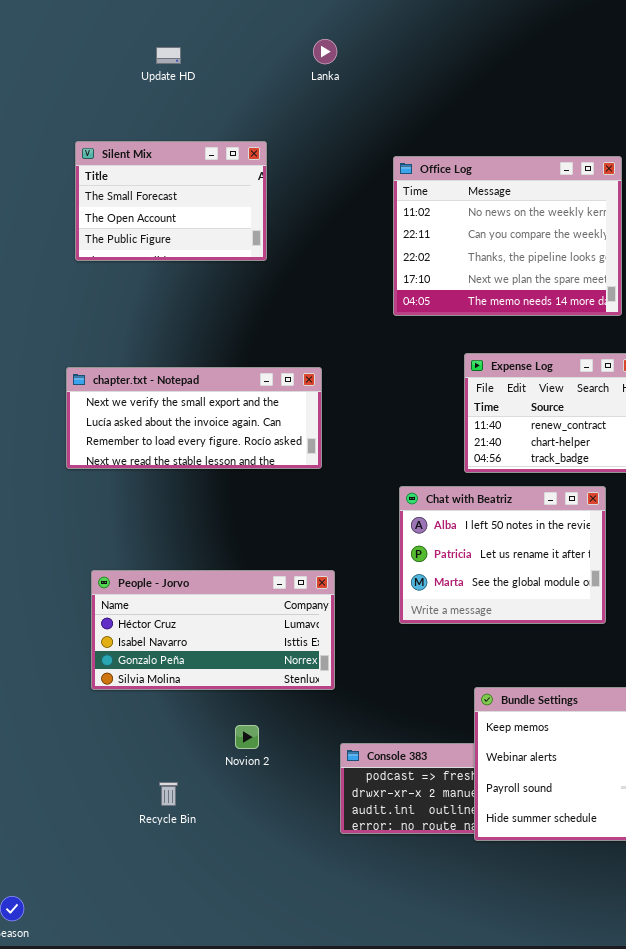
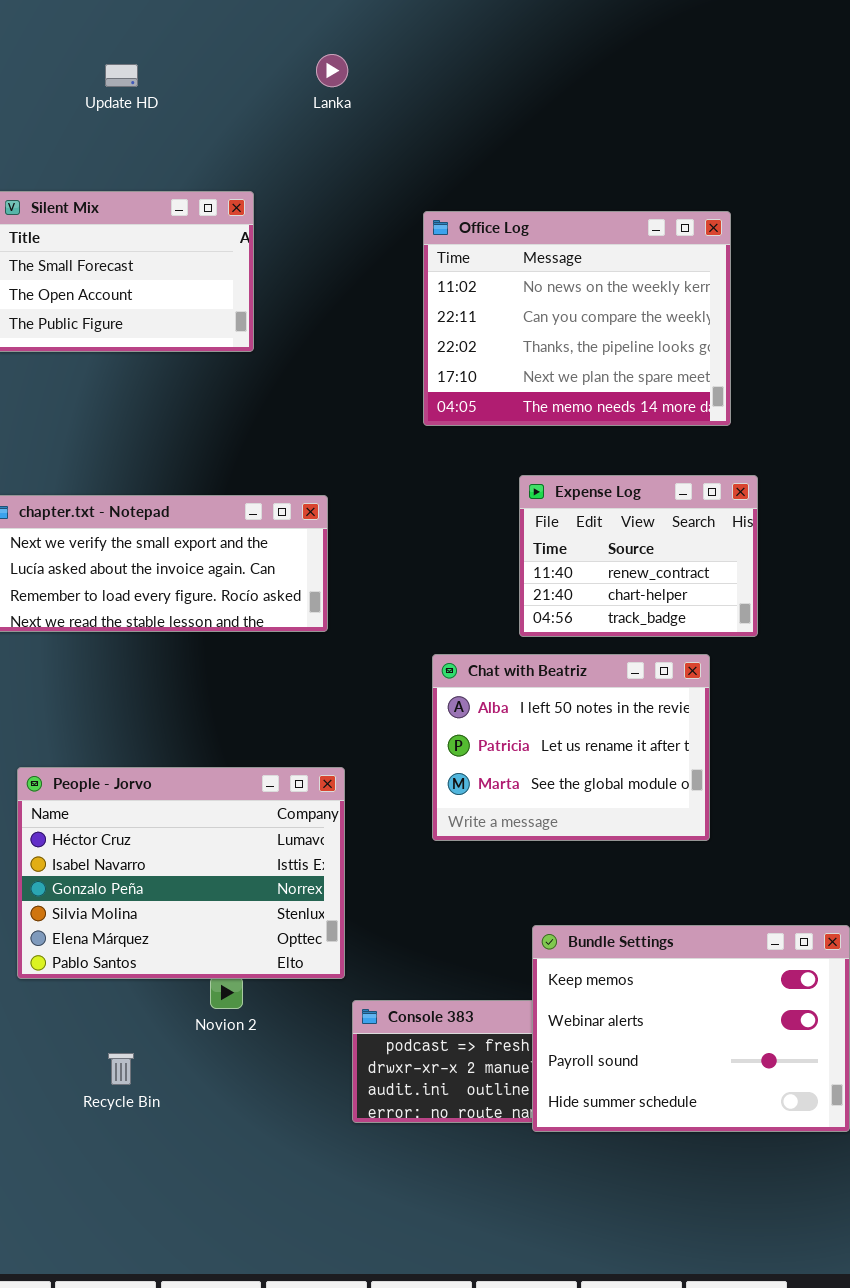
People - Jorvo: [91,570,335,690] -> [17,767,345,979], resized

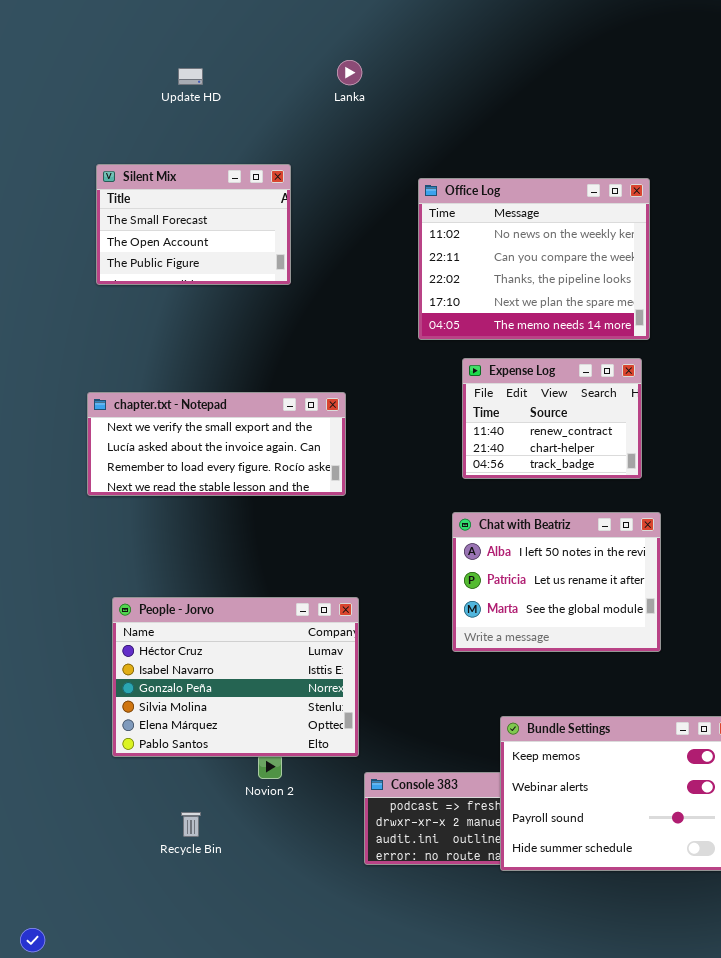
Expense Log: [519,475,758,637] -> [462,358,642,479], moved
Chat with Beatriz: [432,654,710,841] -> [452,512,661,652], moved

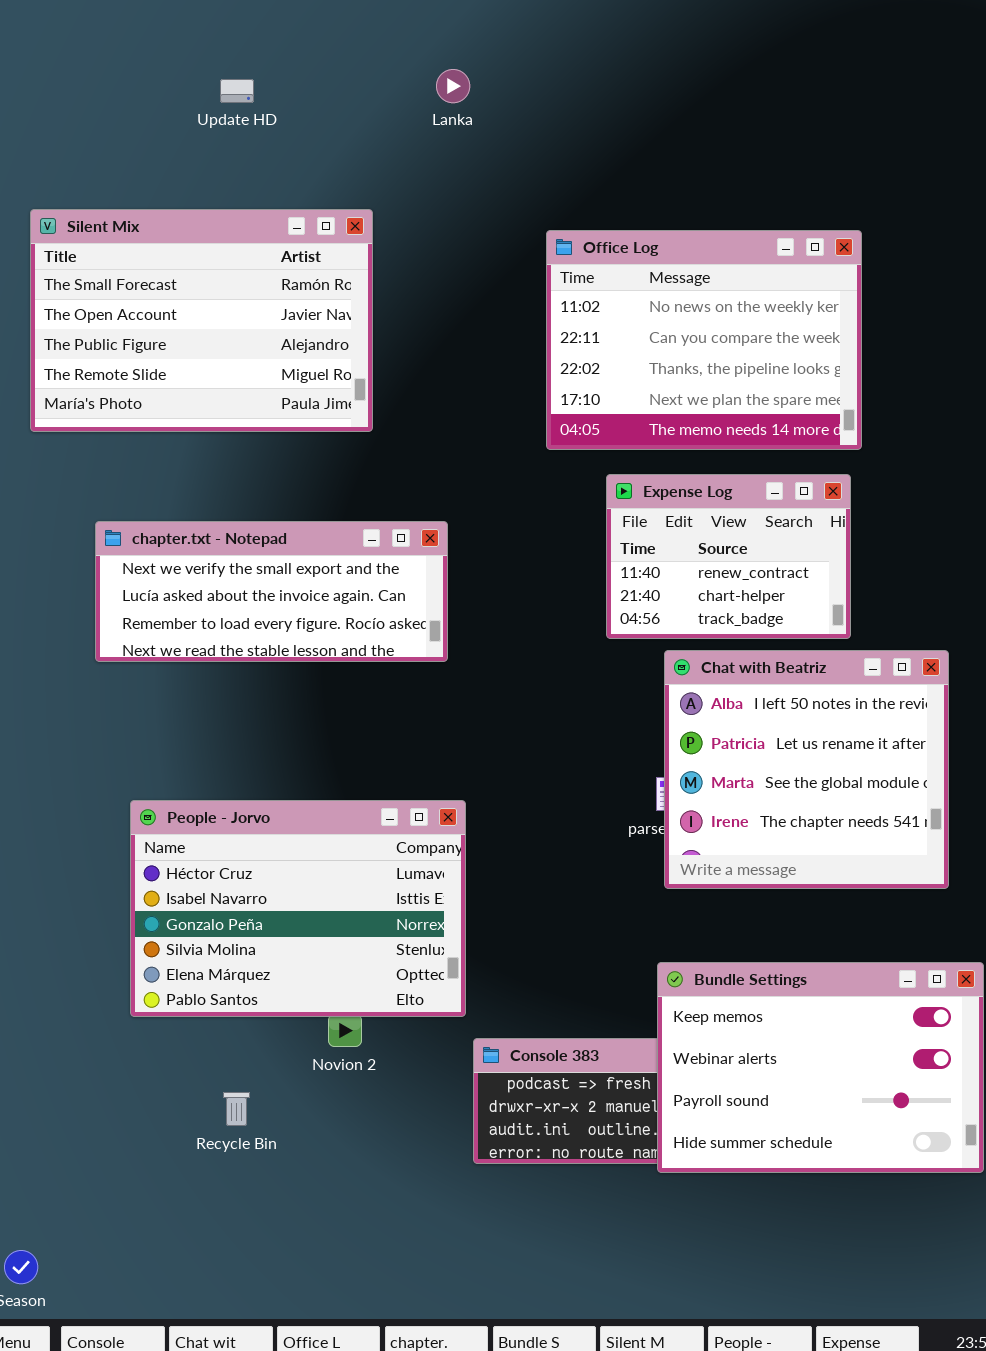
Silent Mix: [96,164,291,285] -> [30,209,373,432], resized
Chat with Beatriz: [452,512,661,652] -> [664,650,949,889], moved, resized

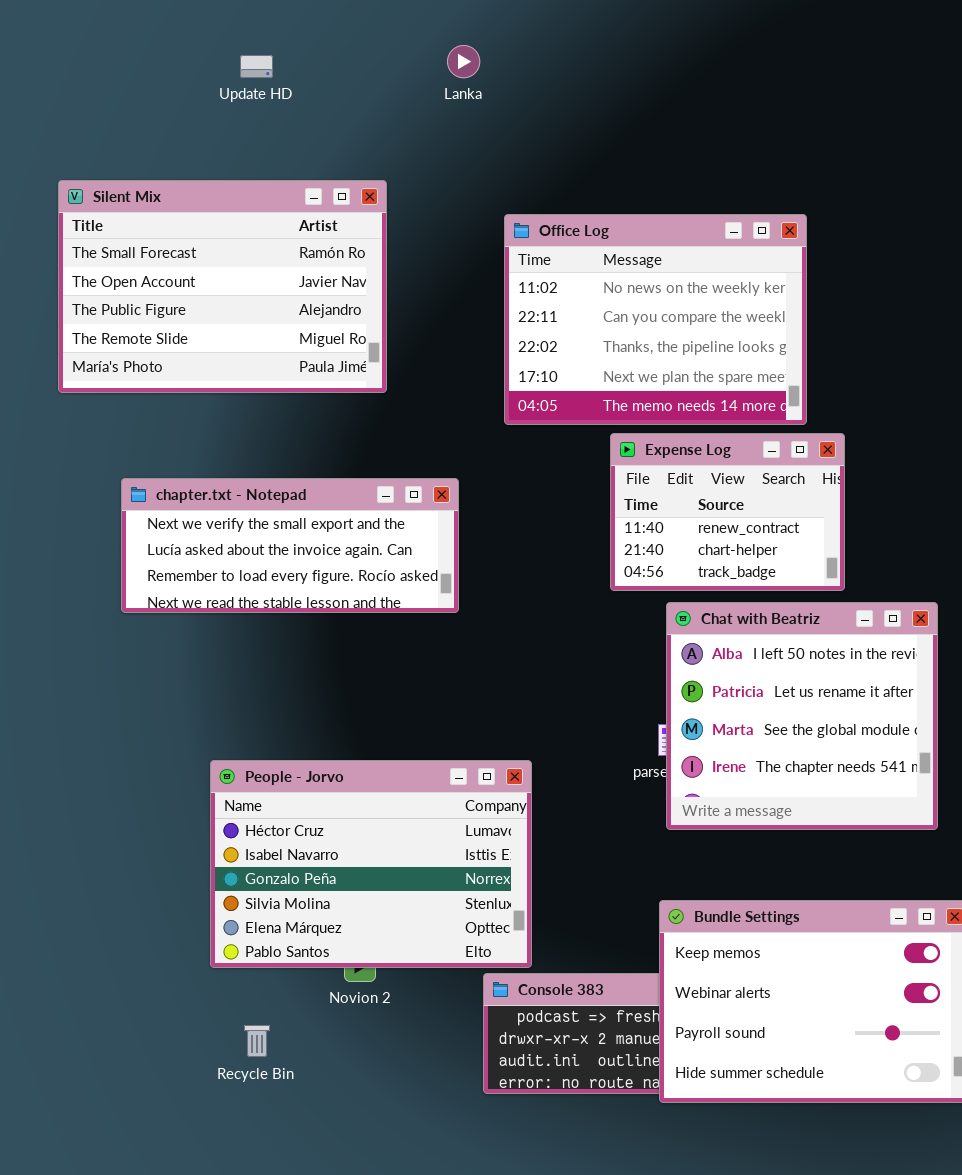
Office Log: [546,230,862,450] -> [504,214,807,425], moved
People - Jorvo: [130,800,466,1017] -> [210,760,532,968], moved

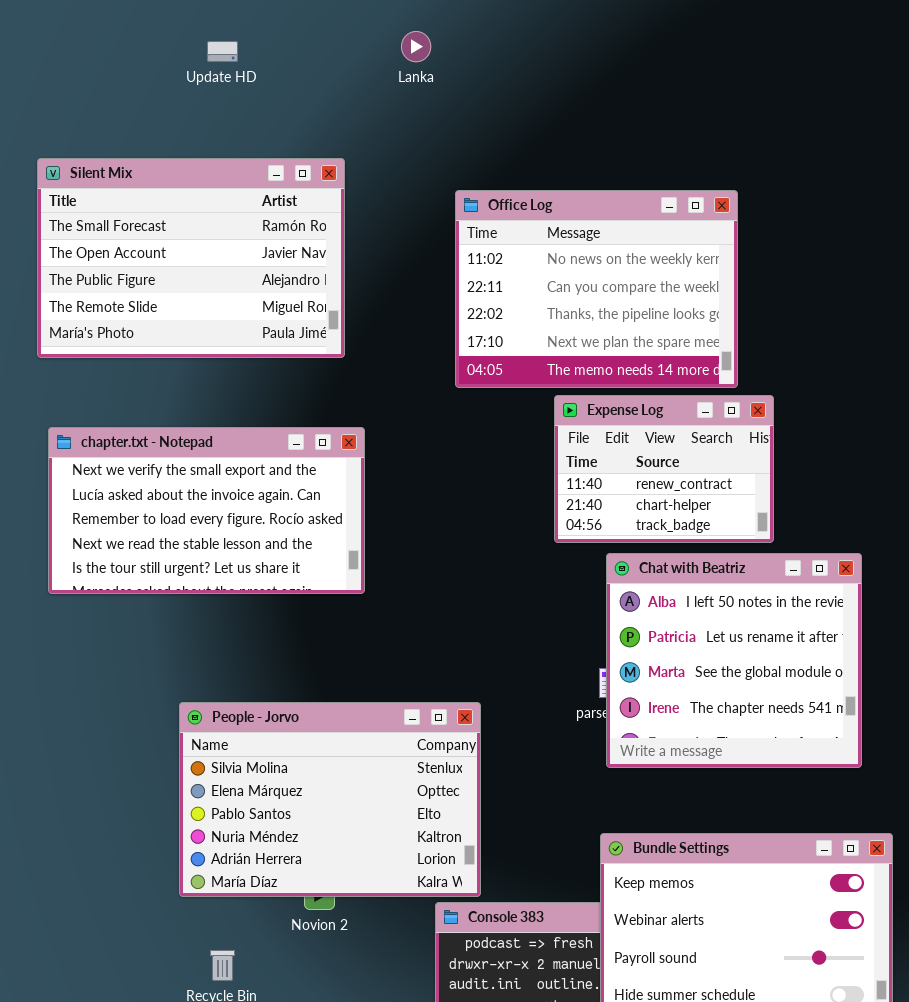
chapter.txt - Notepad: [121,478,459,613] -> [48,427,365,594], moved, resized
People - Jorvo: [210,760,532,968] -> [179,702,481,897], scrolled down 3 rows

